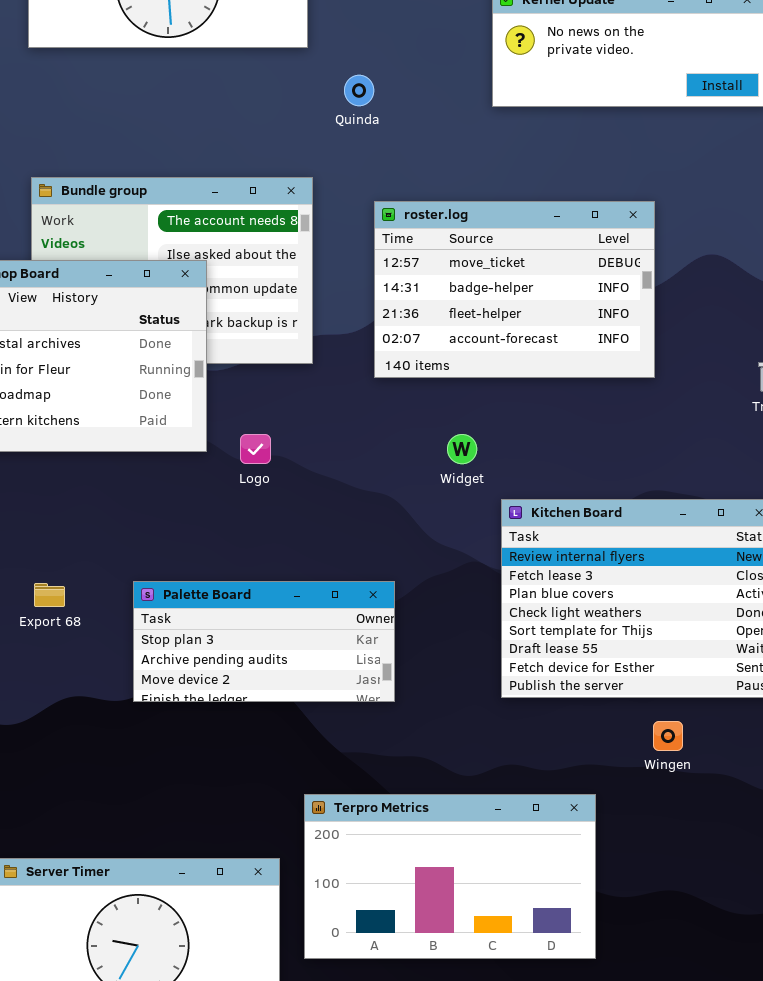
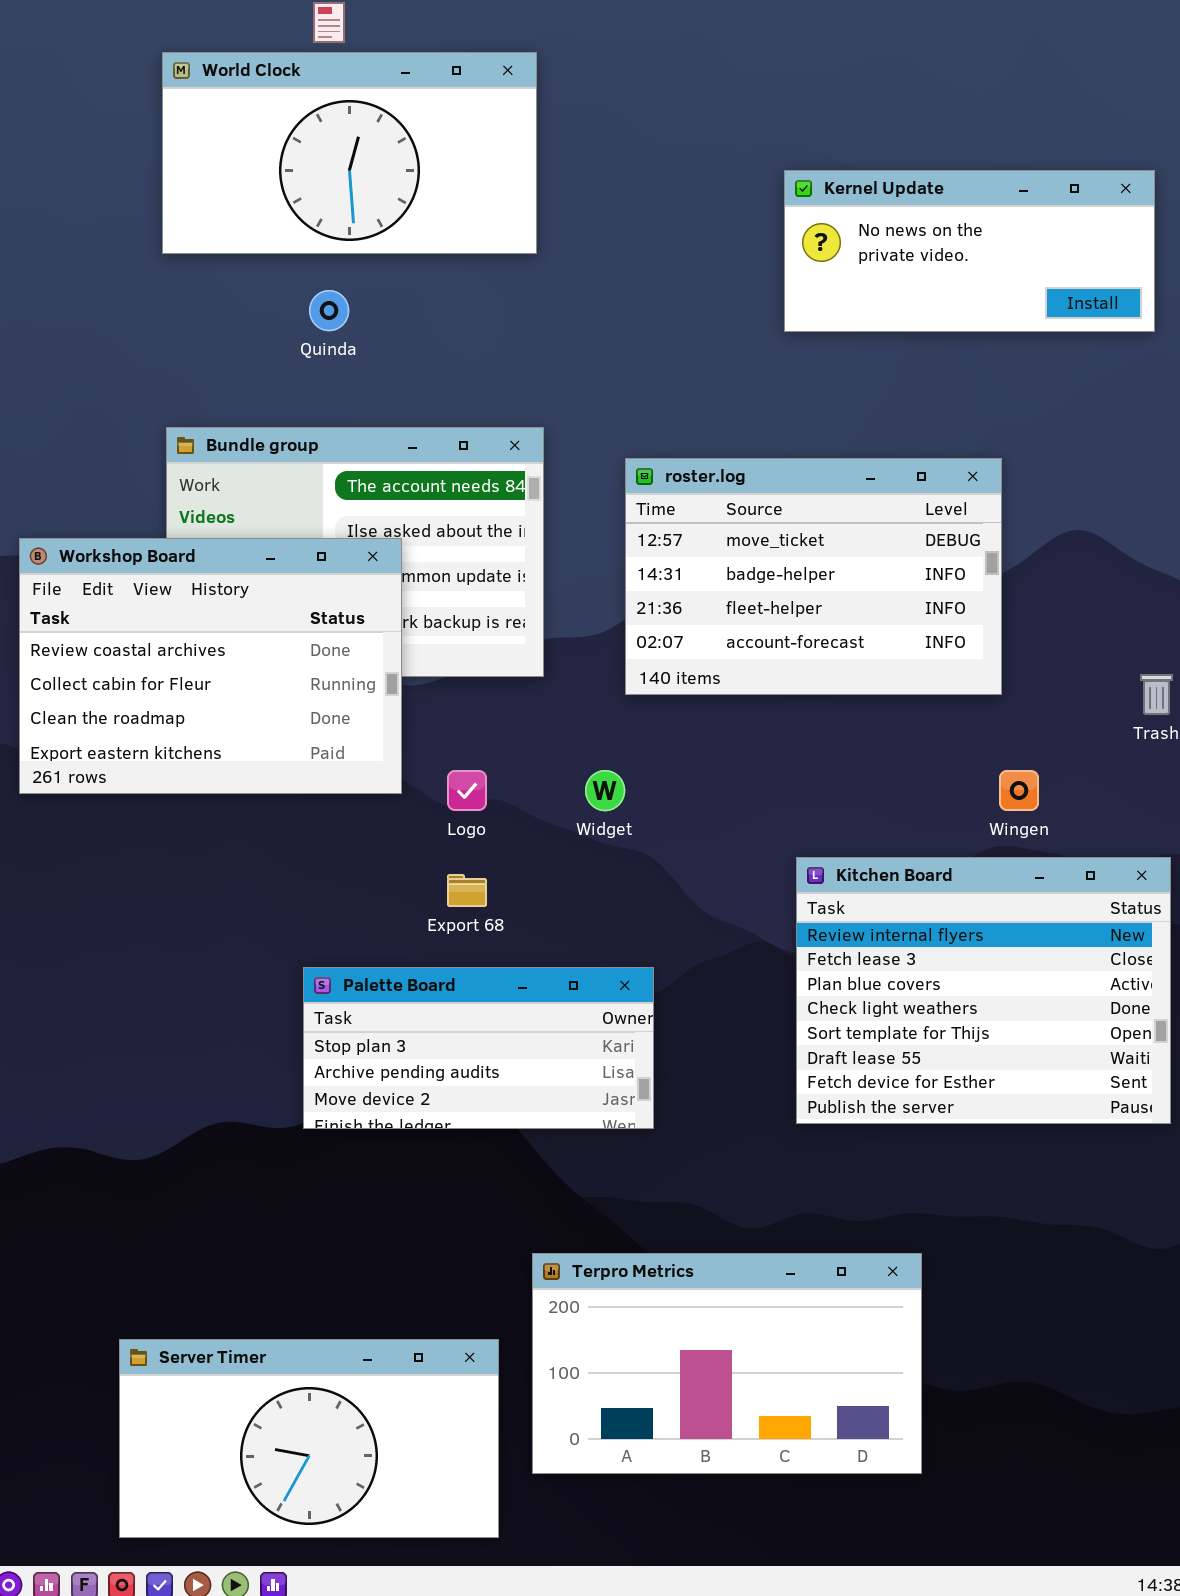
Quinda: [344,75,374,106] -> [309,290,349,331], moved
Widget: [447,434,477,464] -> [585,770,625,811], moved
Export 68: [34,583,65,607] -> [447,874,487,907], moved
Wingen: [653,721,683,751] -> [999,770,1039,811], moved

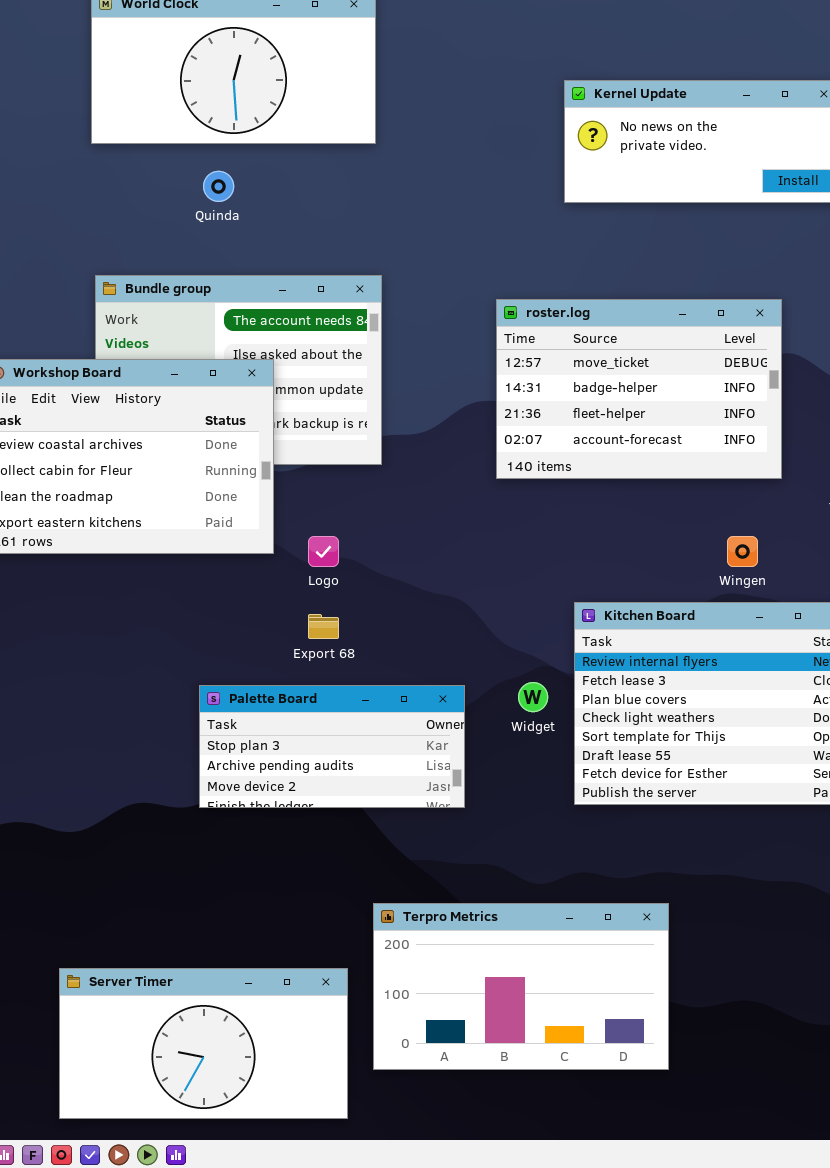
roster.log: [625,458,1002,695] -> [496,299,782,479], moved
Widget: [585,770,625,811] -> [518,682,548,712], moved

